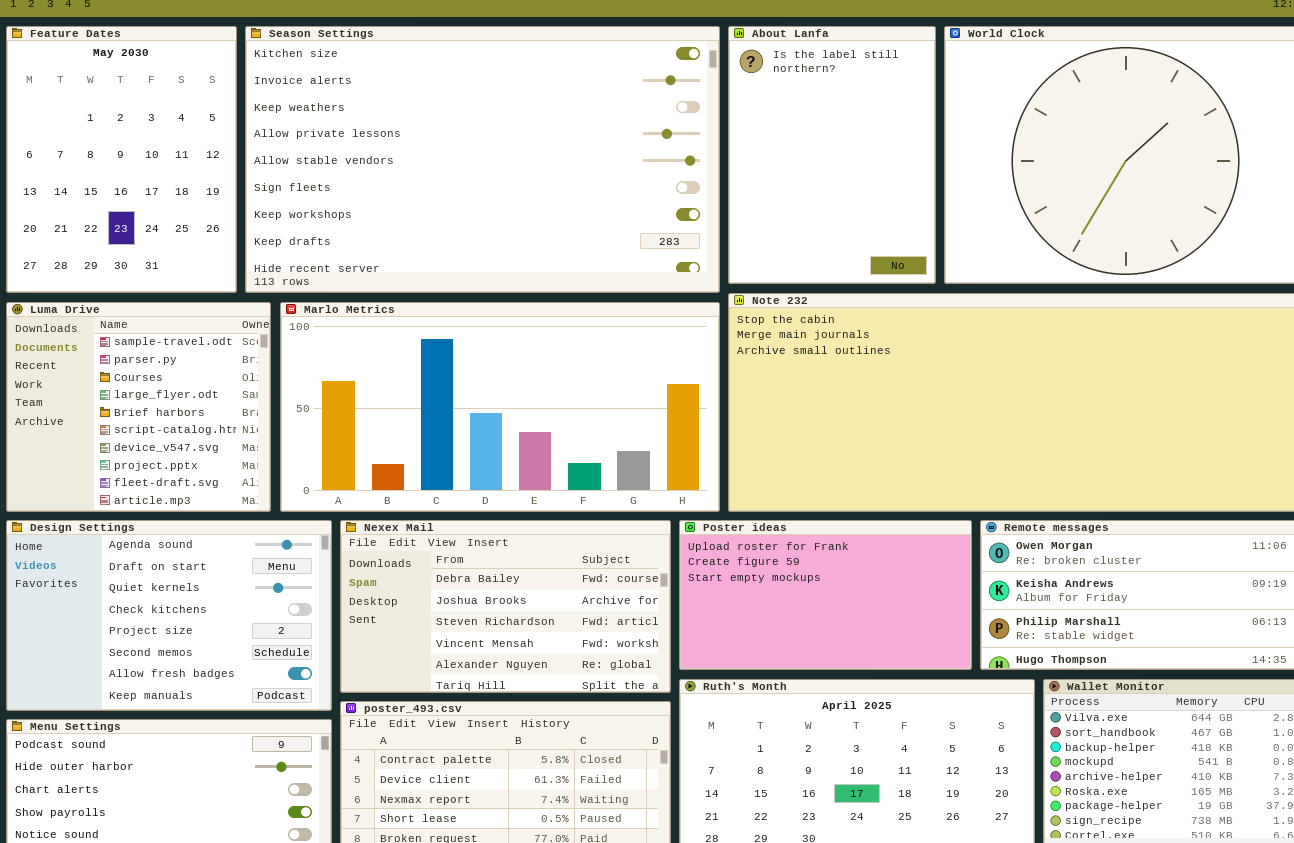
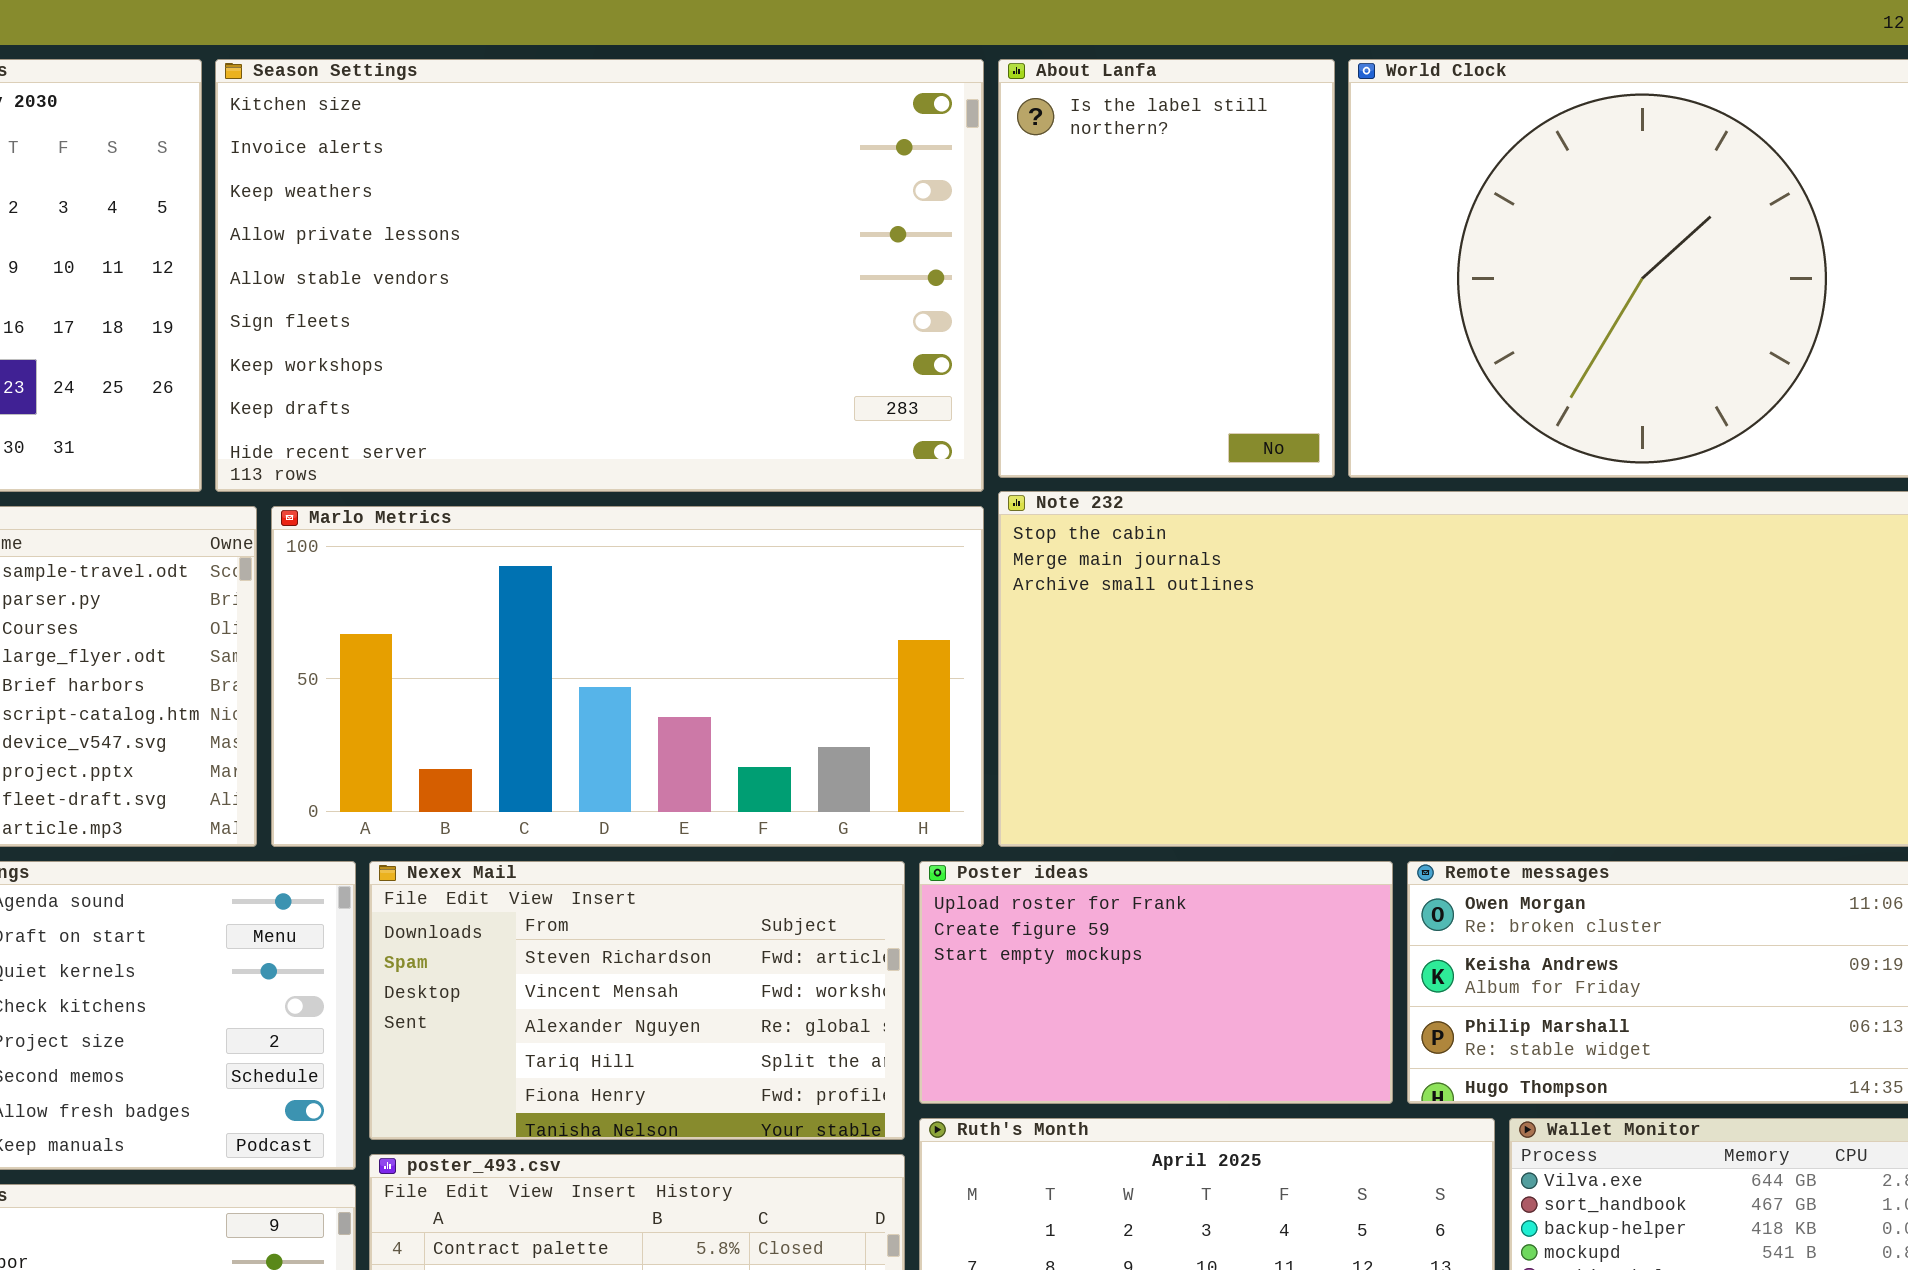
Nexex Mail: [340,520,671,693] -> [369,861,905,1140], scrolled down 2 rows

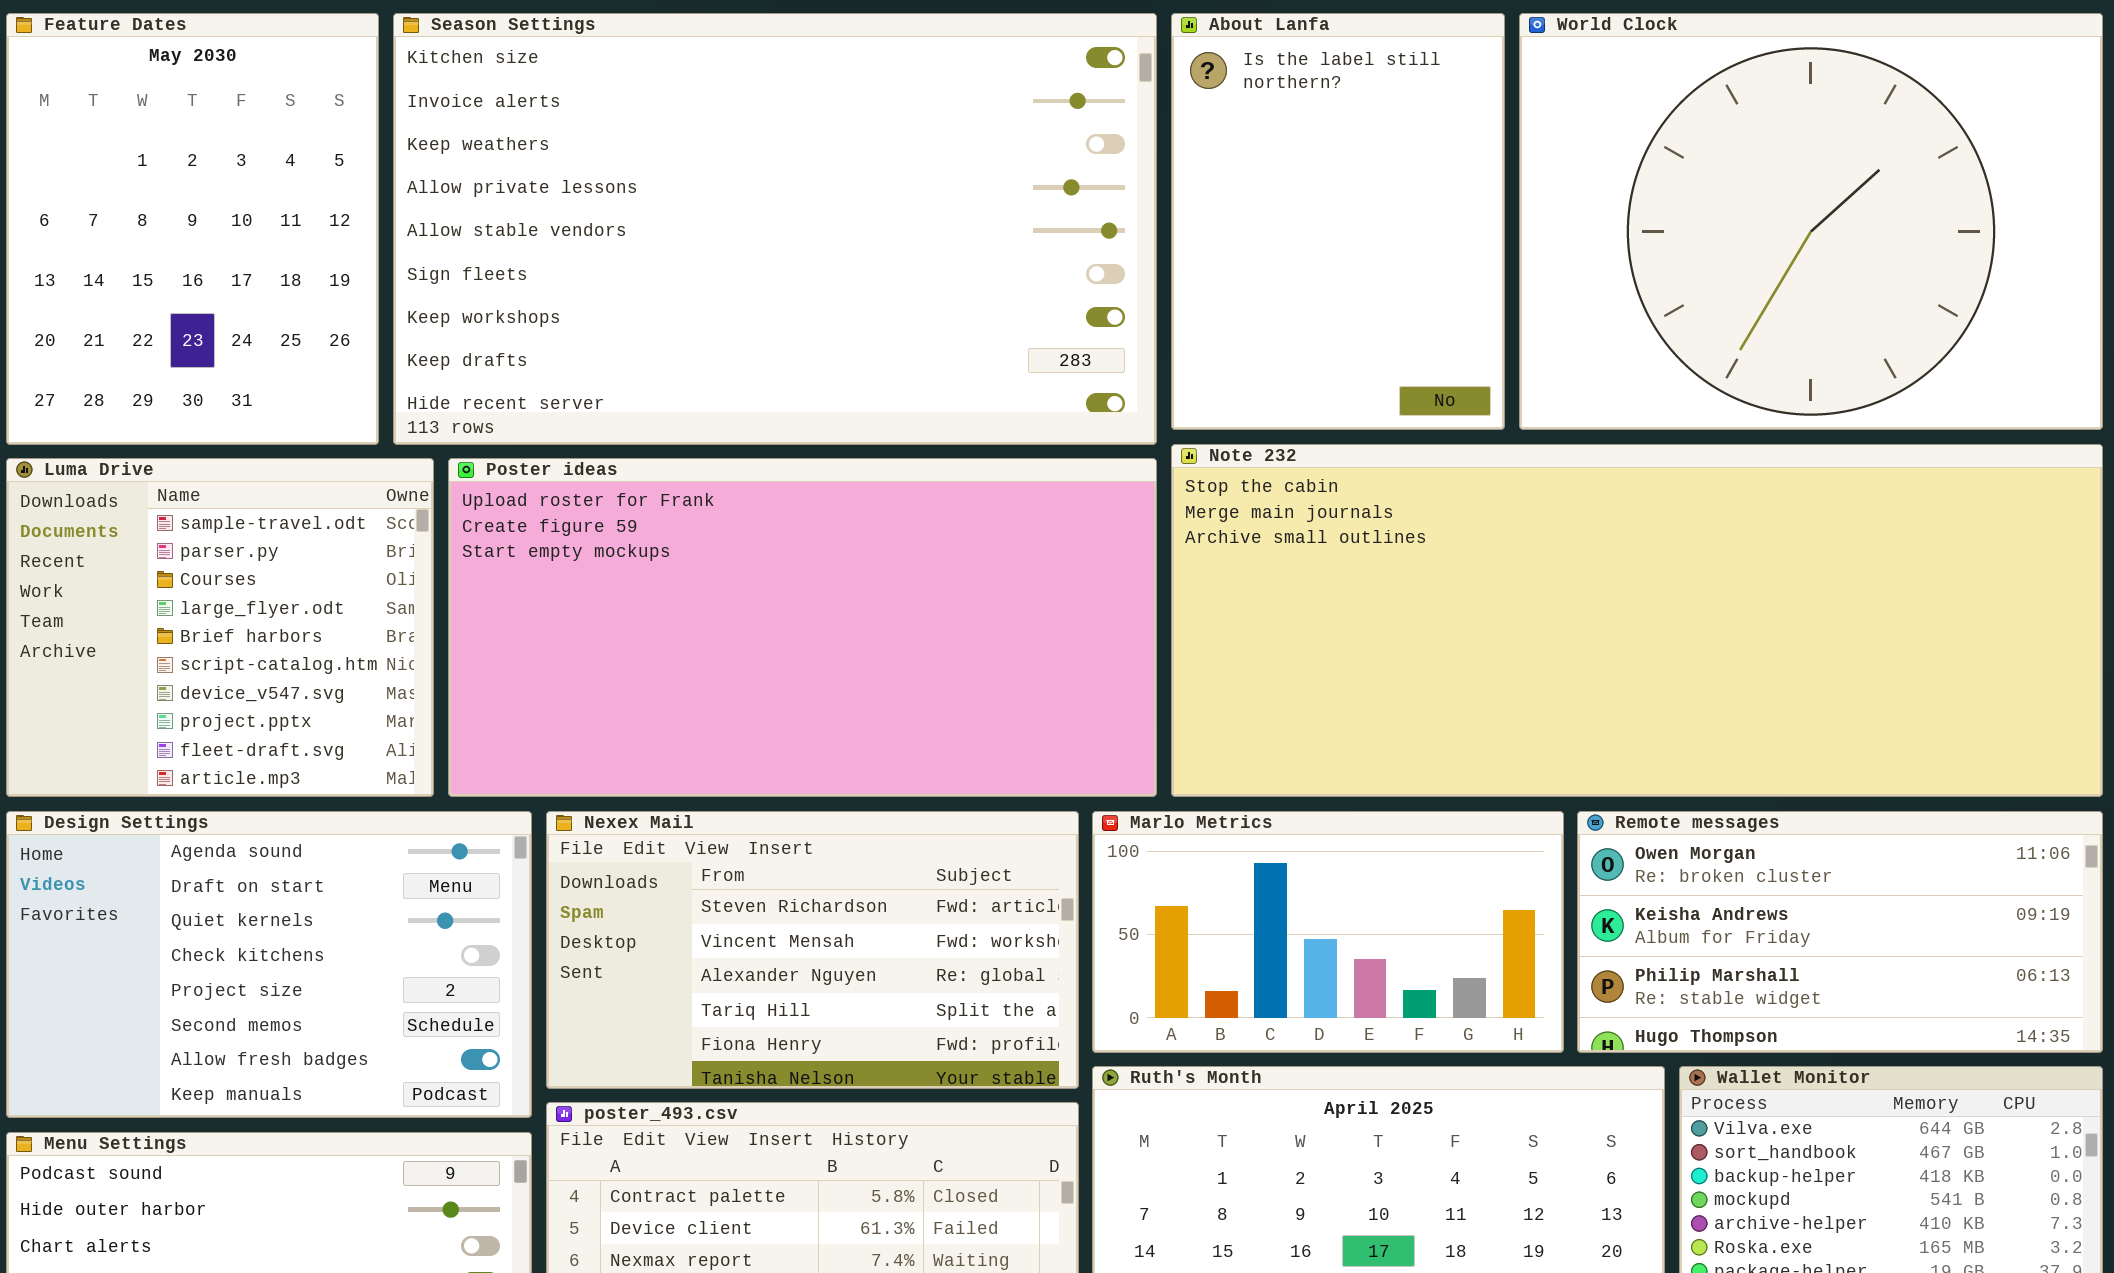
Marlo Metrics: [271,506,984,847] -> [1092,811,1564,1053], moved, resized
Poster ideas: [919,861,1393,1104] -> [448,458,1157,797], moved, resized

